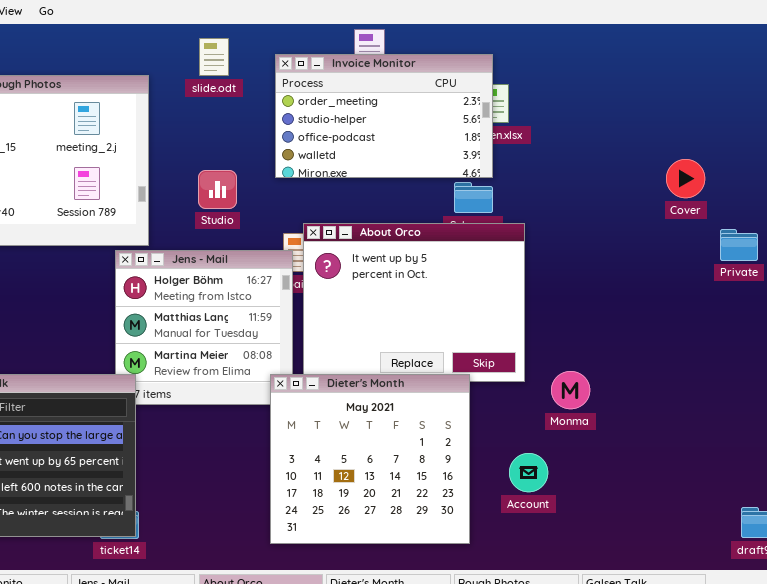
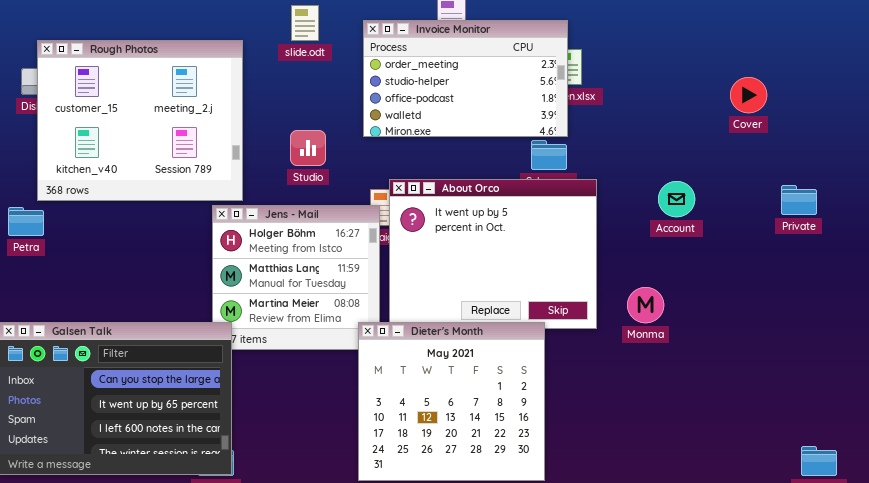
Cover: [666,159,705,198] -> [730,77,767,113], moved
Monma: [551,371,590,409] -> [627,287,664,323], moved
Account: [509,453,548,492] -> [658,181,695,217], moved

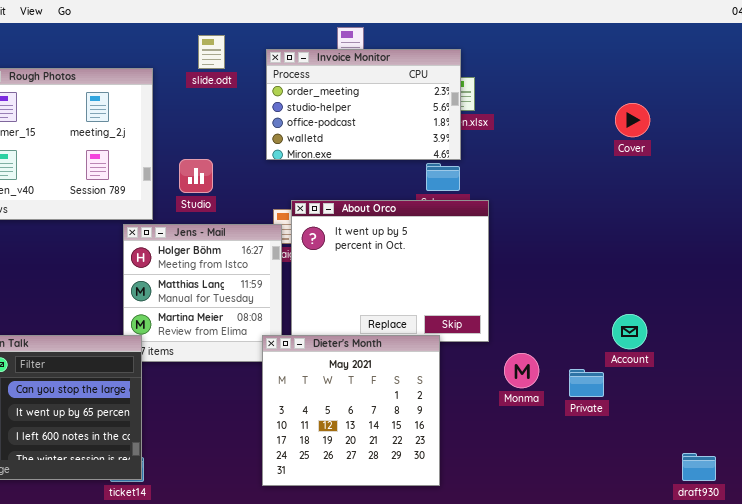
Studio: [290,130,326,166] -> [179,159,213,193], moved
Account: [658,181,695,217] -> [612,314,647,349], moved
Private: [781,185,817,215] -> [569,369,604,397], moved
Monma: [627,287,664,323] -> [504,353,539,388], moved

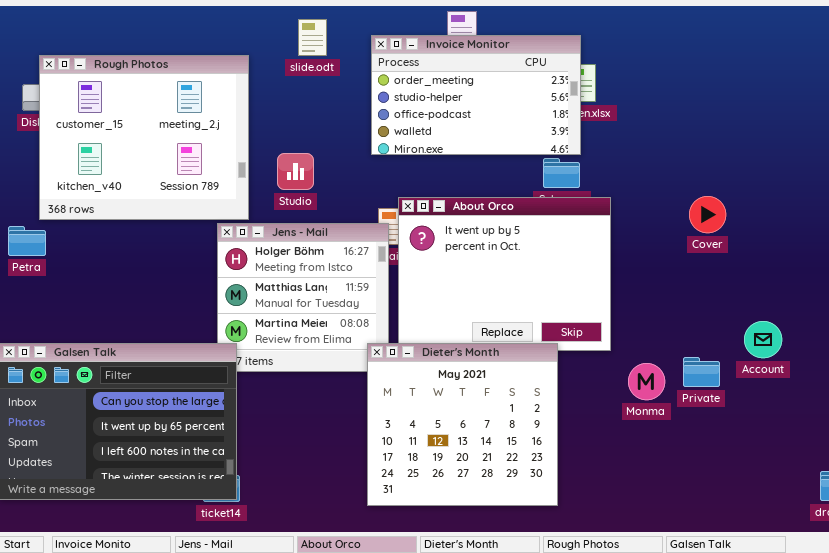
Cover: [615,103,650,137] -> [689,196,726,233], moved
Private: [569,369,604,397] -> [683,357,720,387], moved

